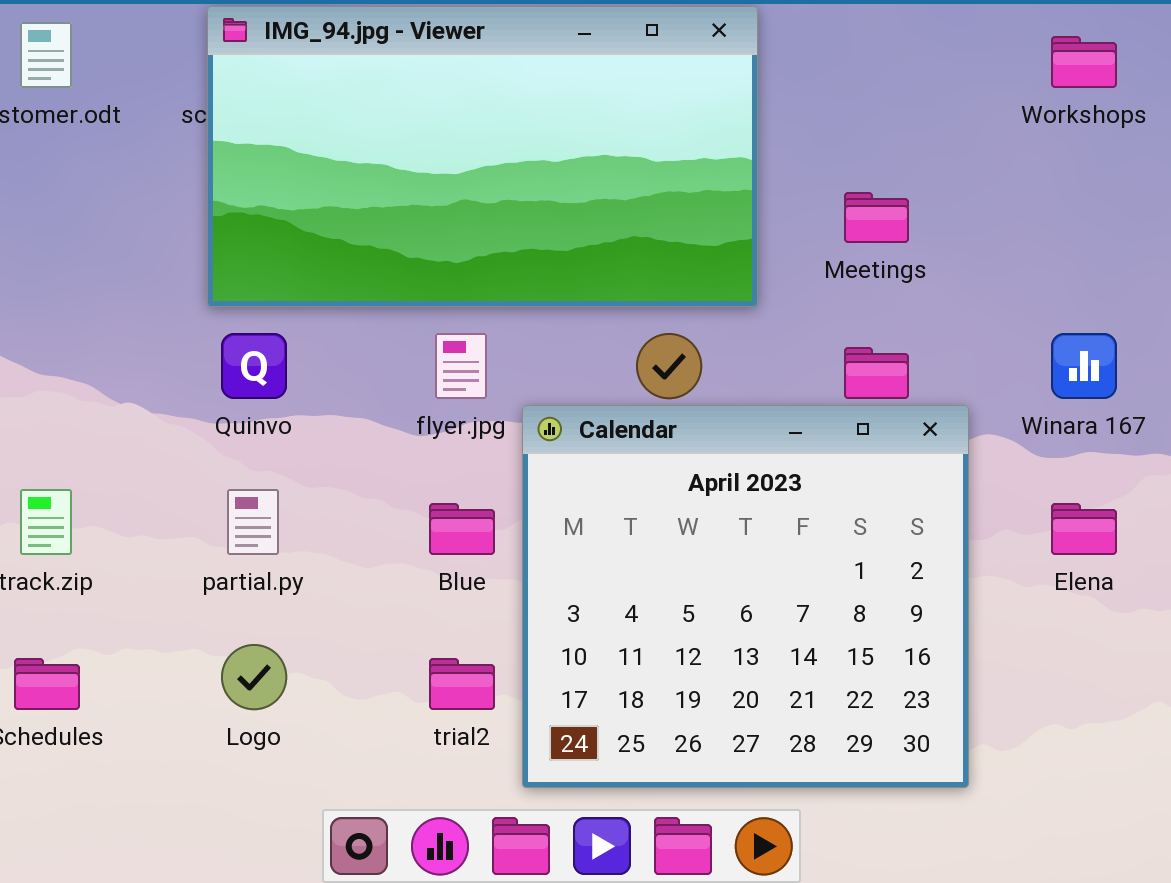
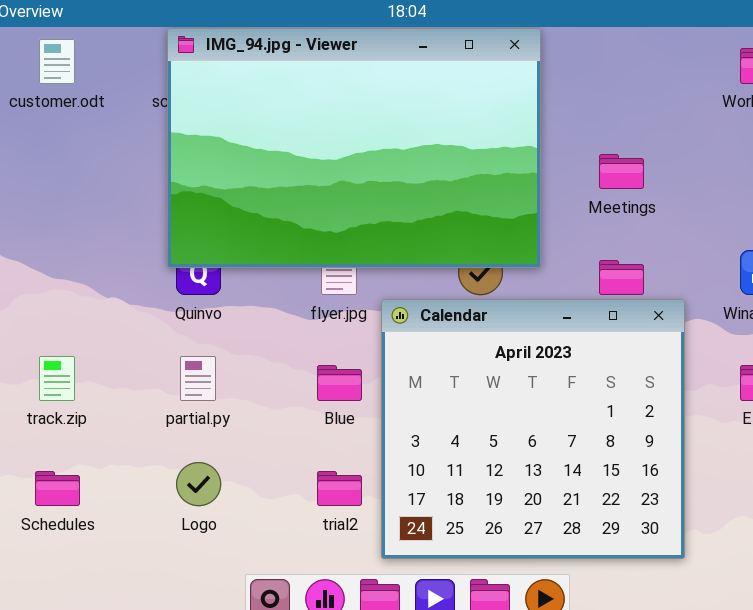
IMG_94.jpg - Viewer: [207,6,758,307] -> [167,28,541,268], resized

